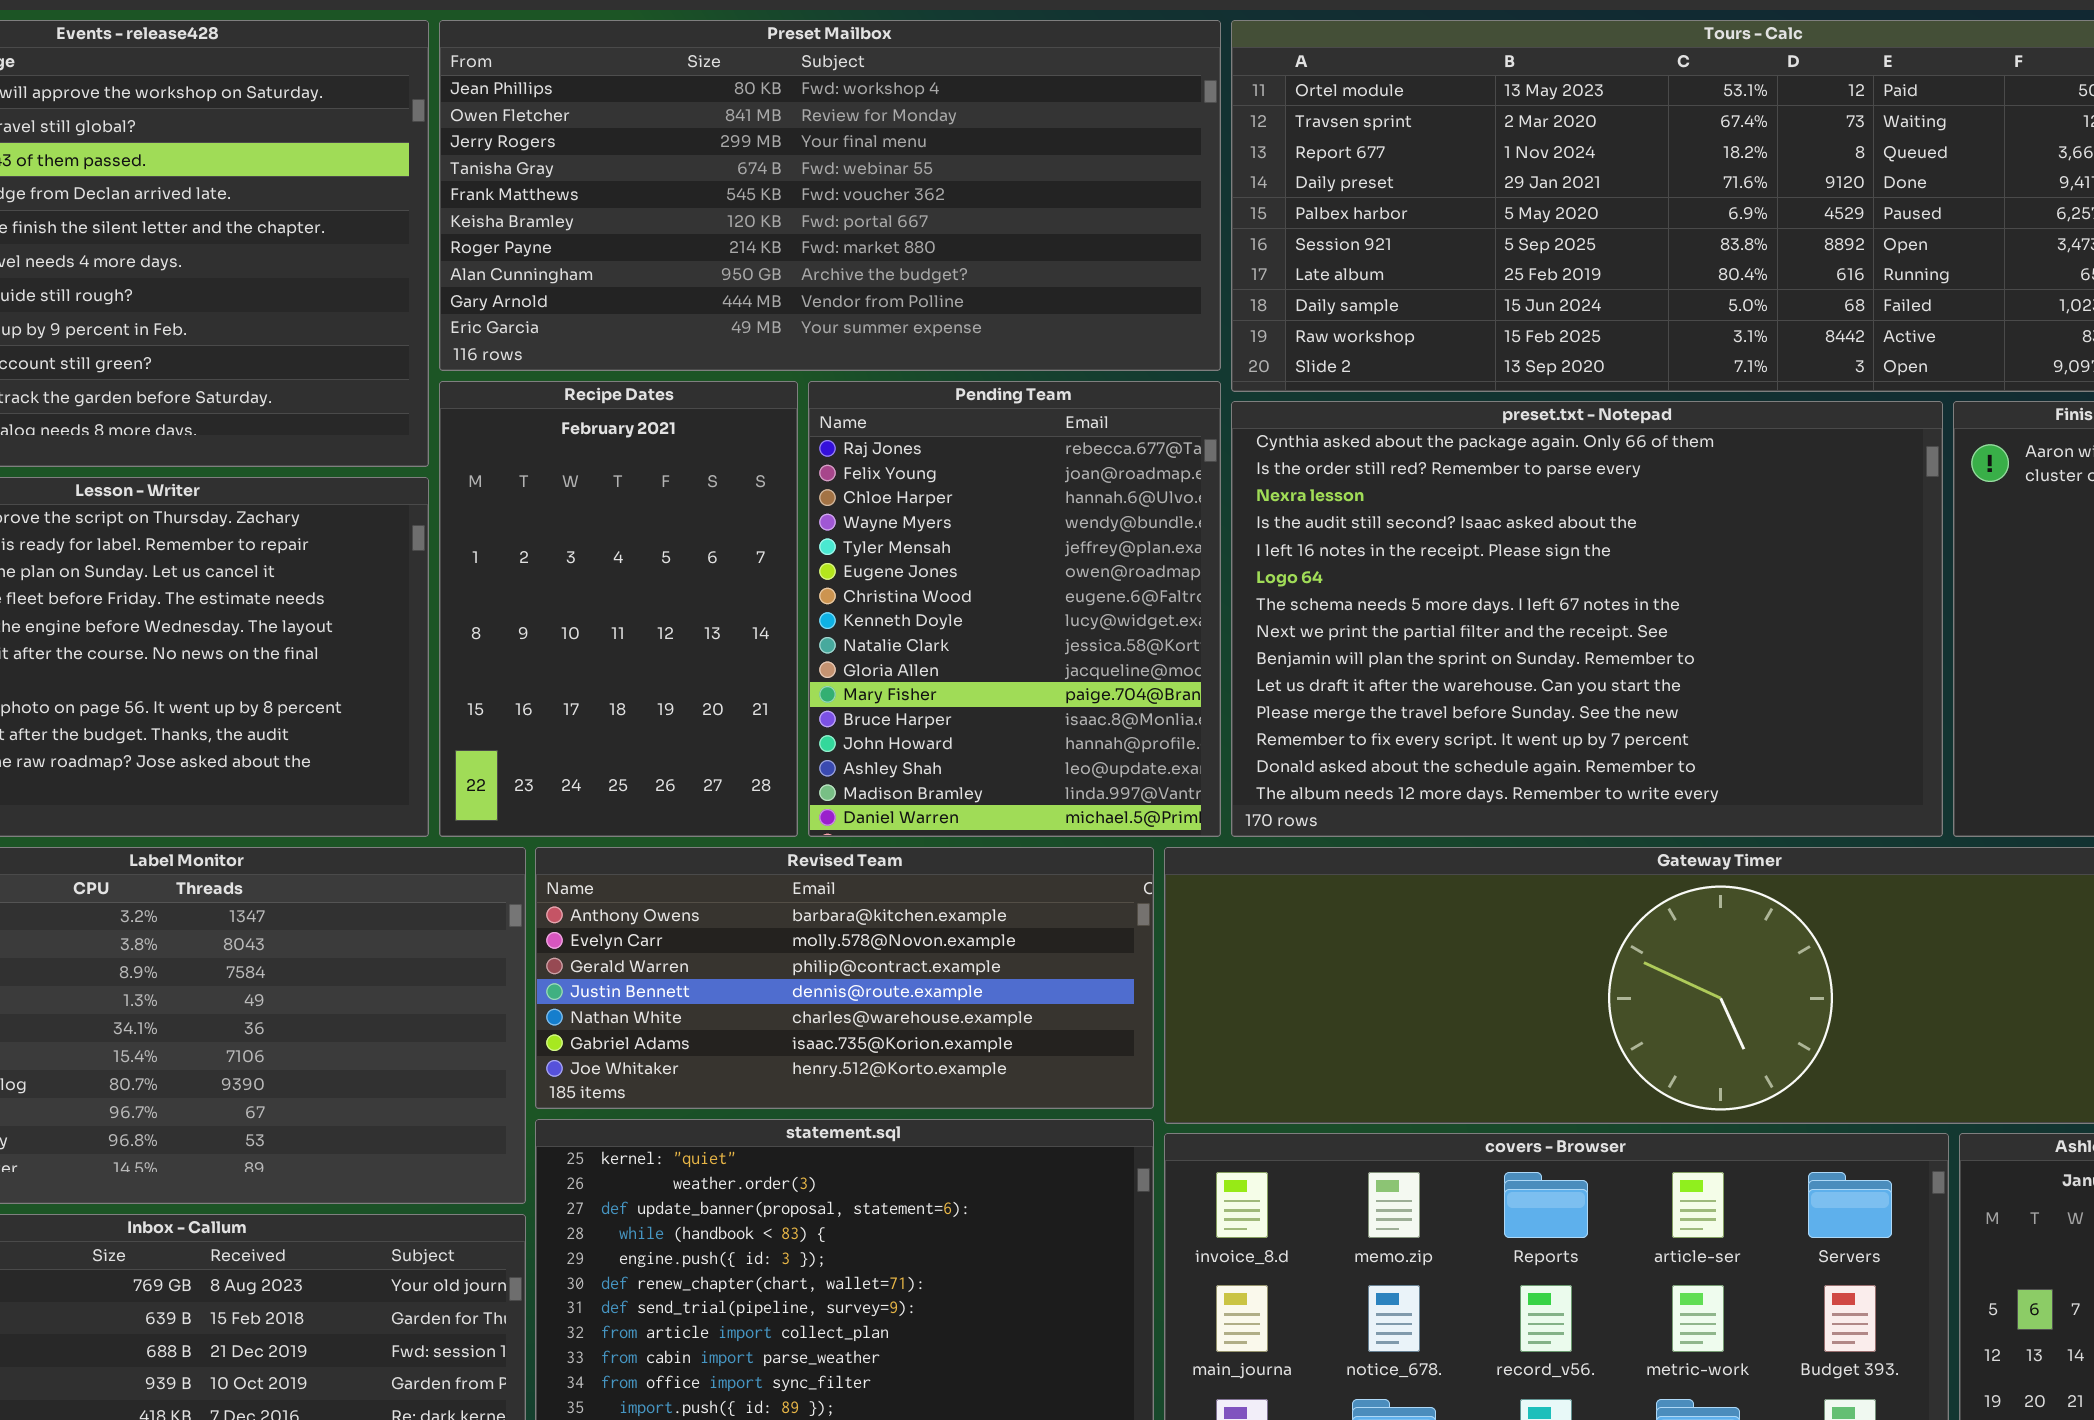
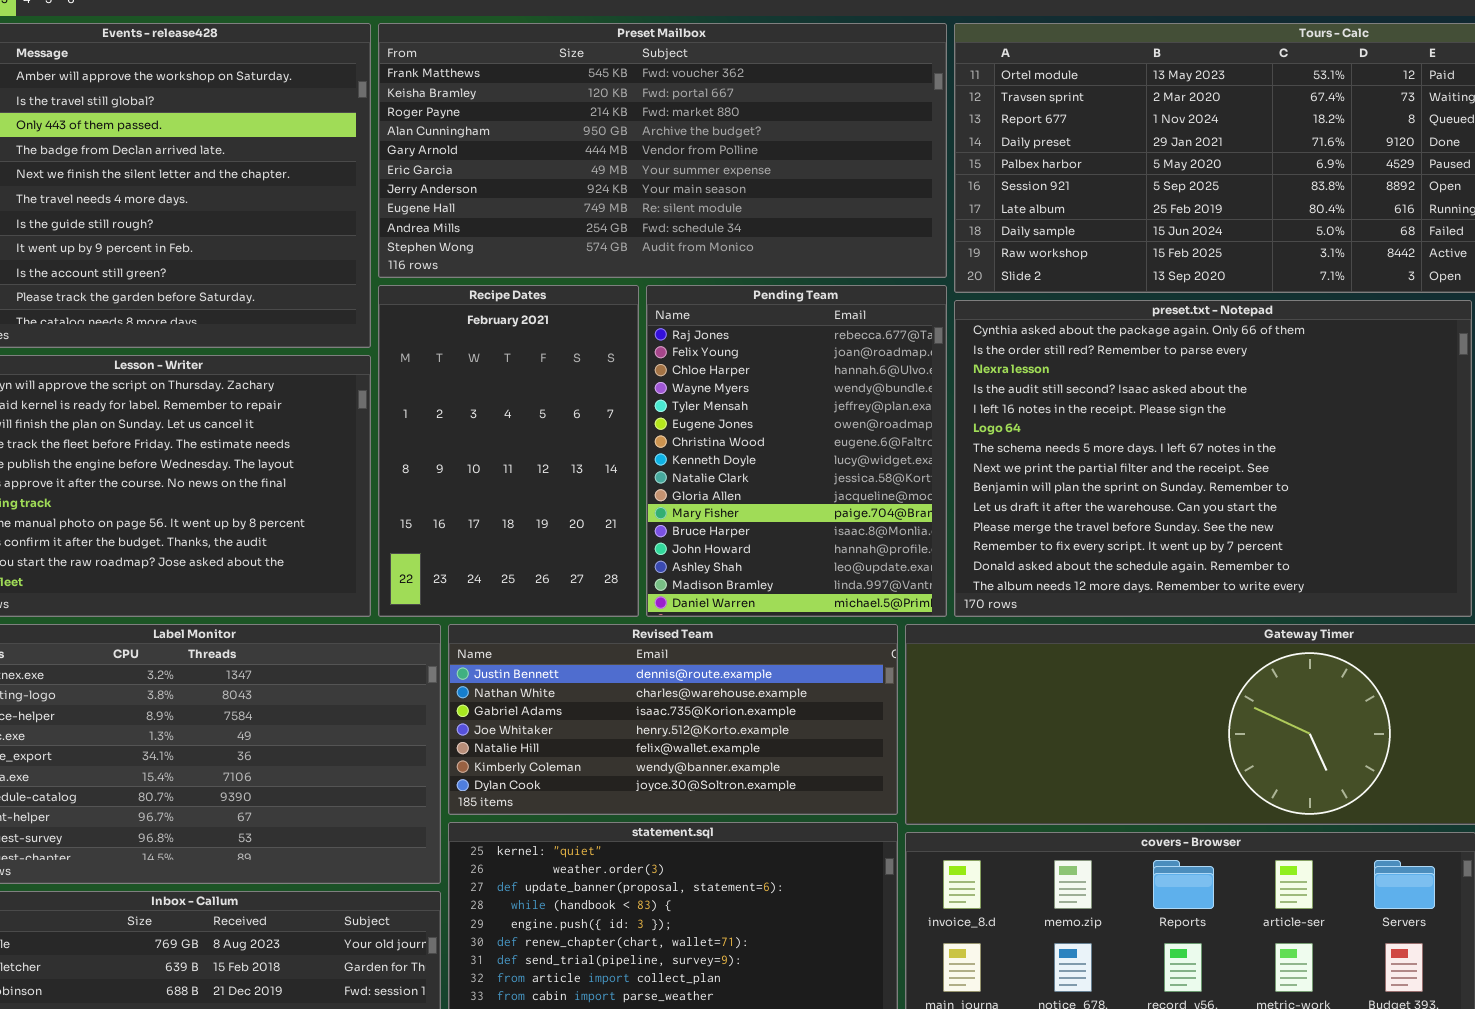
Preset Mailbox: [439,20,1221,371] -> [378,23,947,278], scrolled down 4 rows
Revised Team: [535,847,1154,1109] -> [448,624,898,815], scrolled down 3 rows

